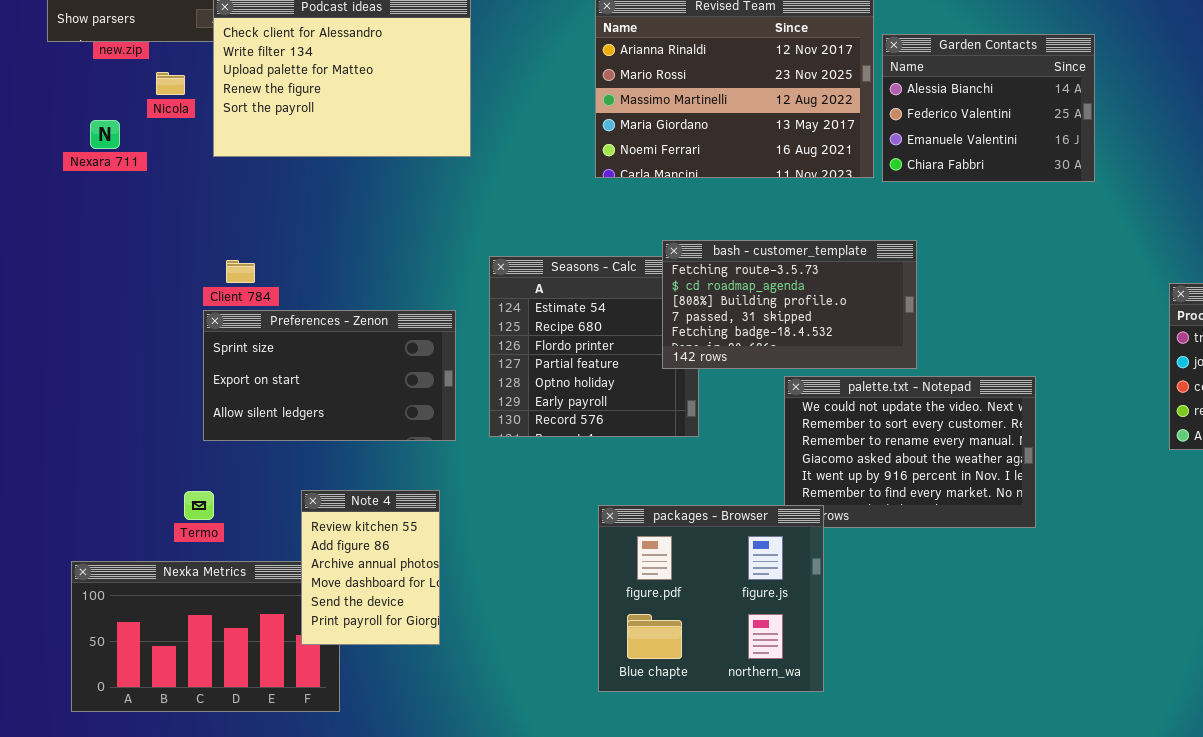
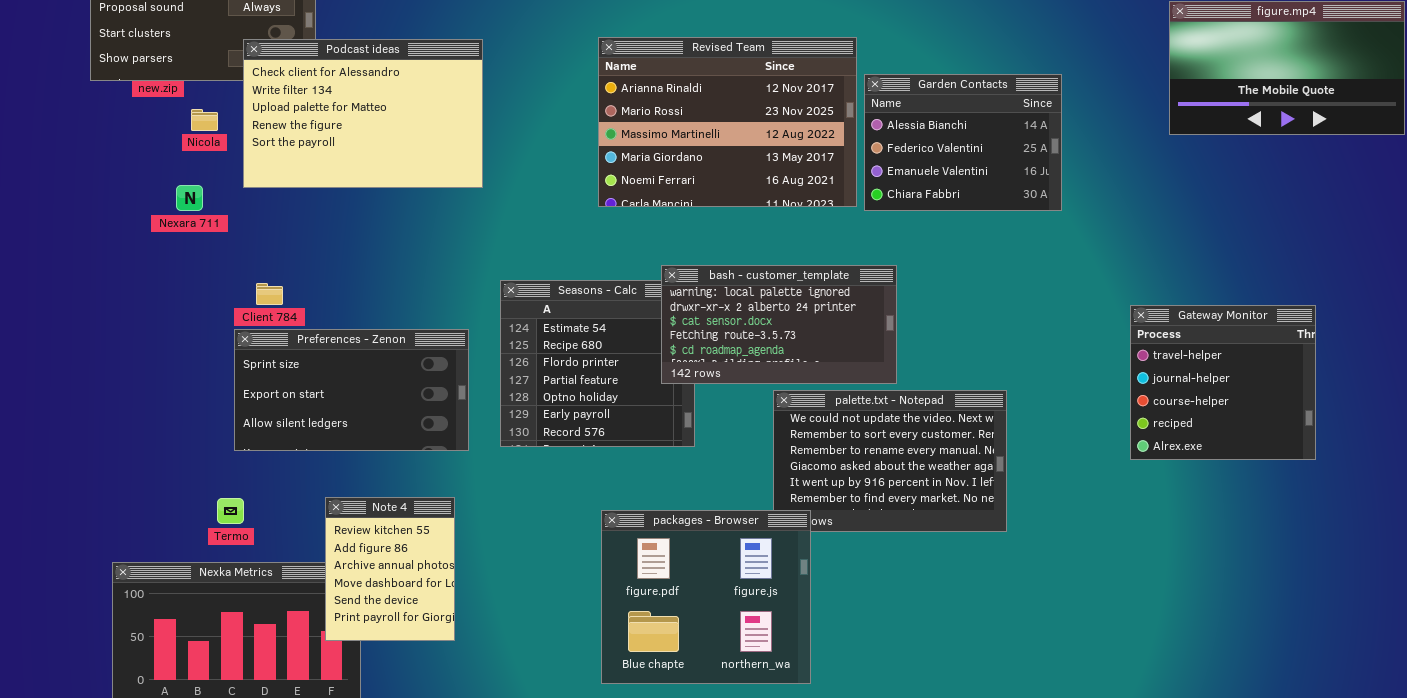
Nexara 711: [90,120,120,149] -> [176,185,203,211], moved
bash - customer_template: [662,240,917,369] -> [661,265,897,384], scrolled up 3 rows

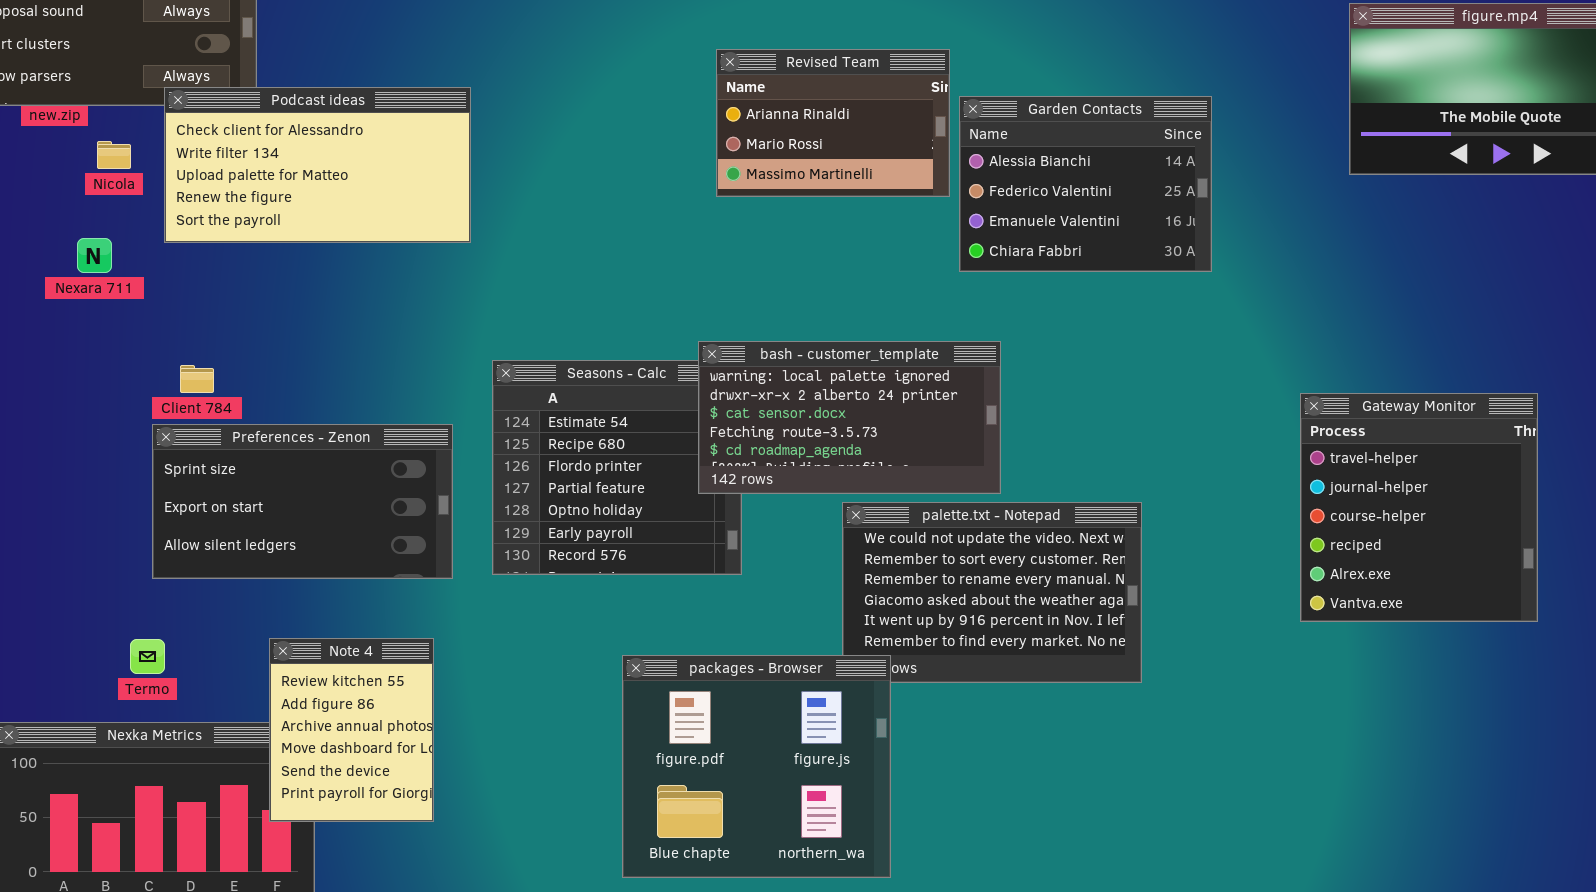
Revised Team: [598,37,857,207] -> [716,49,950,197], resized
Podcast ideas: [243,39,483,188] -> [164,87,471,243], resized
Gateway Monitor: [1130,305,1316,460] -> [1300,393,1538,622], resized

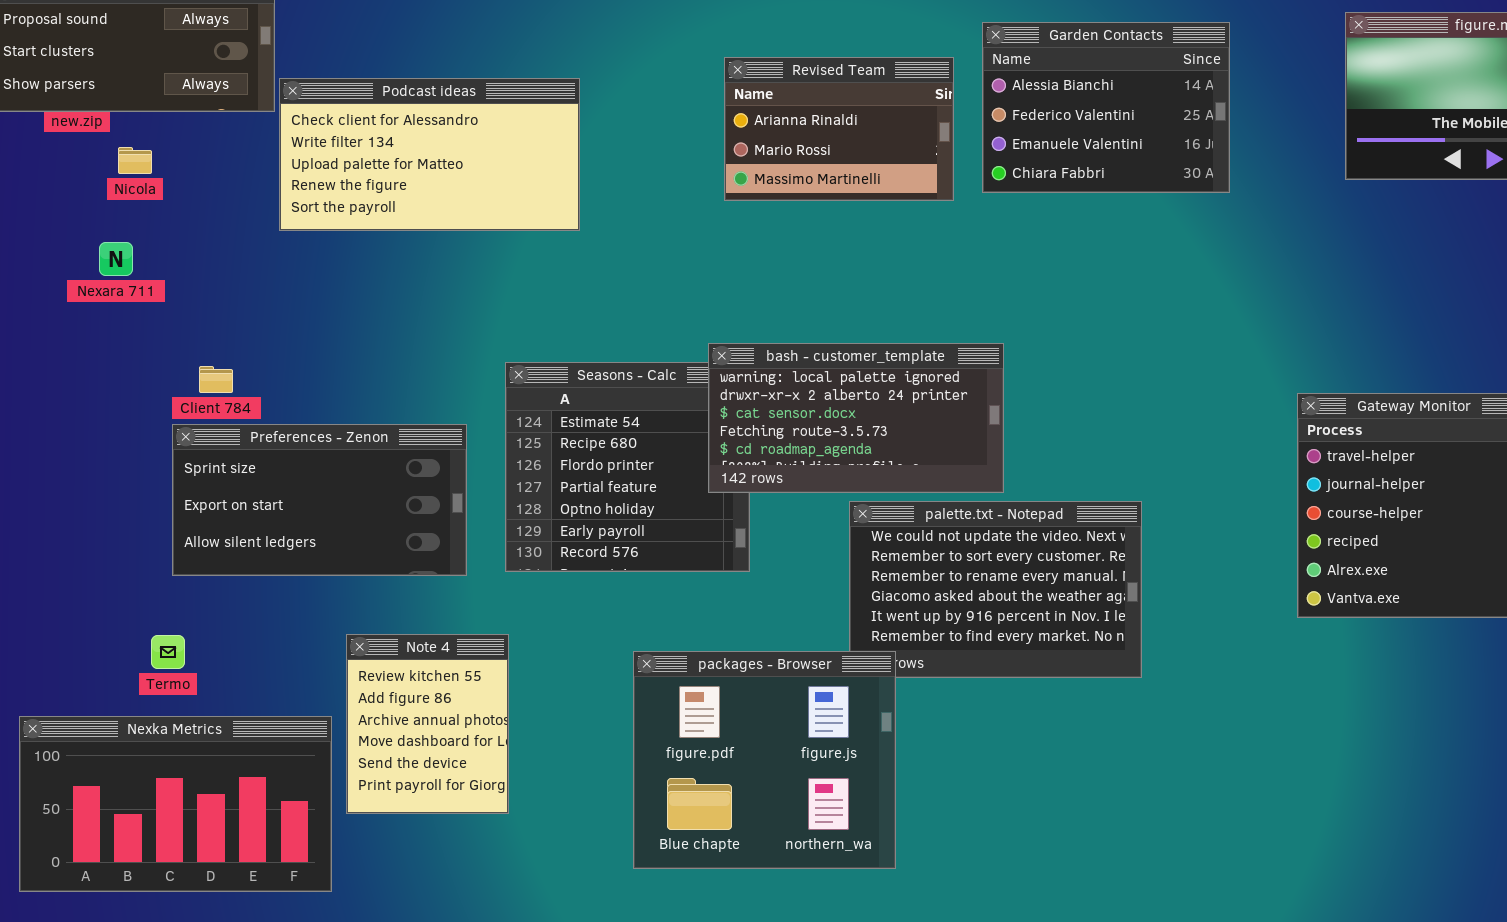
Podcast ideas: [164,87,471,243] -> [279,78,580,231], moved
Garden Contacts: [959,96,1212,272] -> [982,22,1230,193], moved
Note 4: [269,638,434,822] -> [346,634,509,814], moved

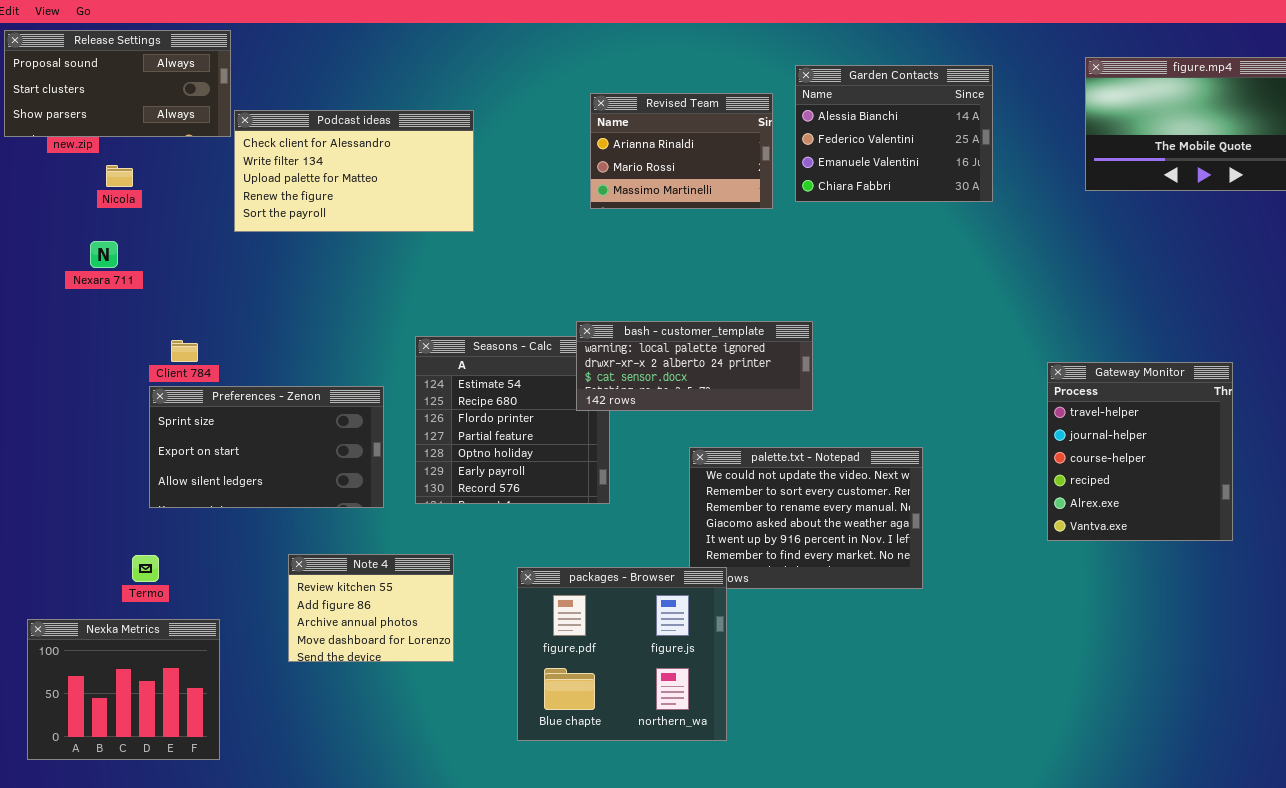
bash - customer_template: [708,343,1004,493] -> [576,321,813,411], resized
Note 4: [346,634,509,814] -> [288,554,454,662], resized
Nexka Metrics: [19,716,332,892] -> [27,619,220,760], resized

